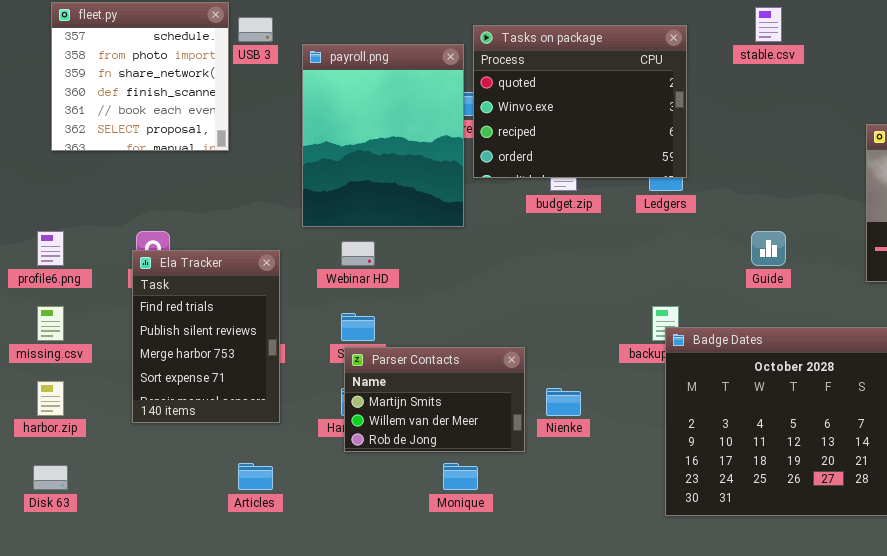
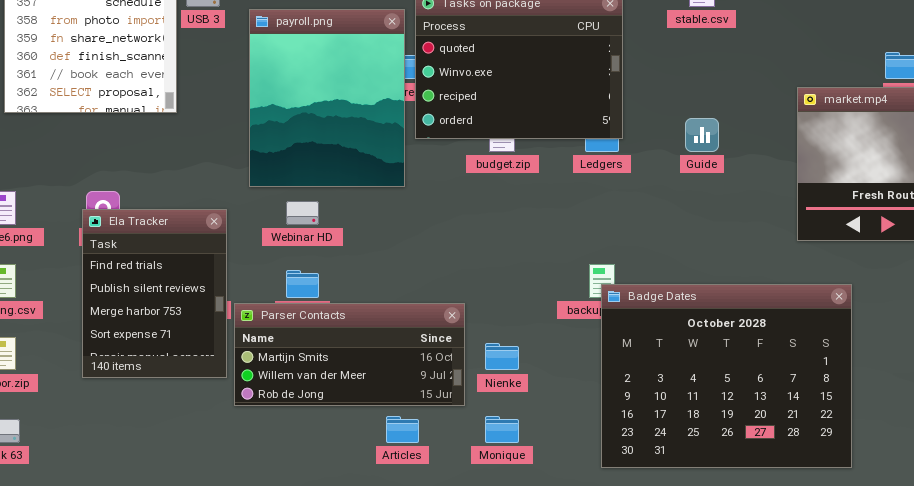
Guide: [751,231,786,266] -> [685,118,719,152], moved
Parser Contacts: [344,347,525,452] -> [234,303,465,406], resized
Articles: [238,463,273,490] -> [386,416,419,443], moved
Monique: [443,463,478,490] -> [485,416,519,443], moved

